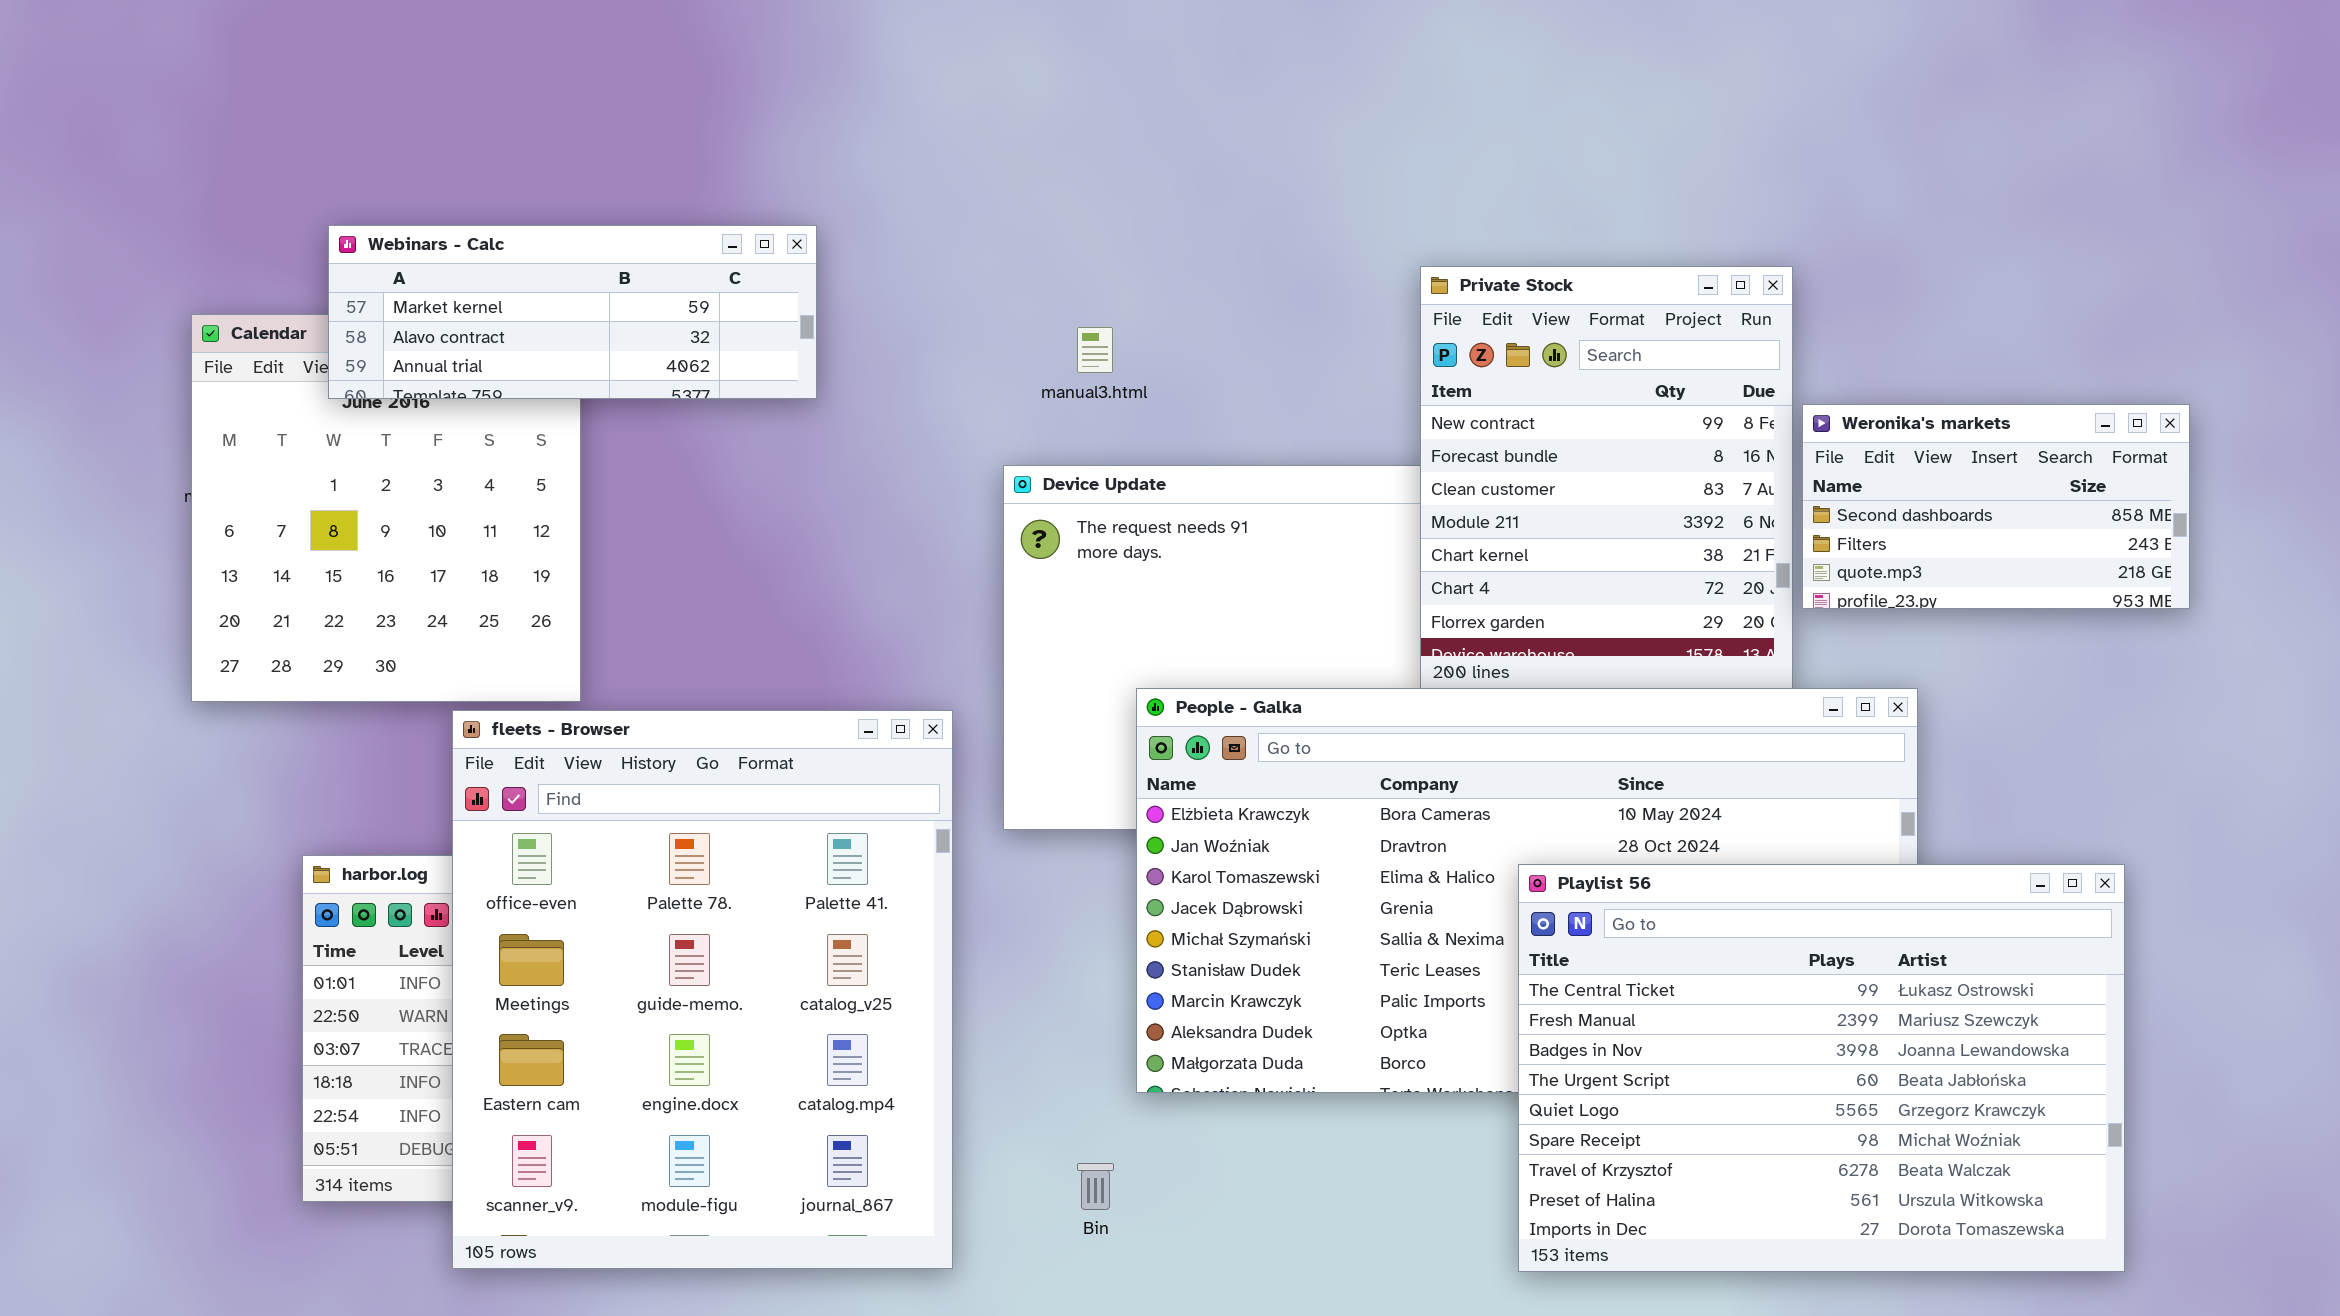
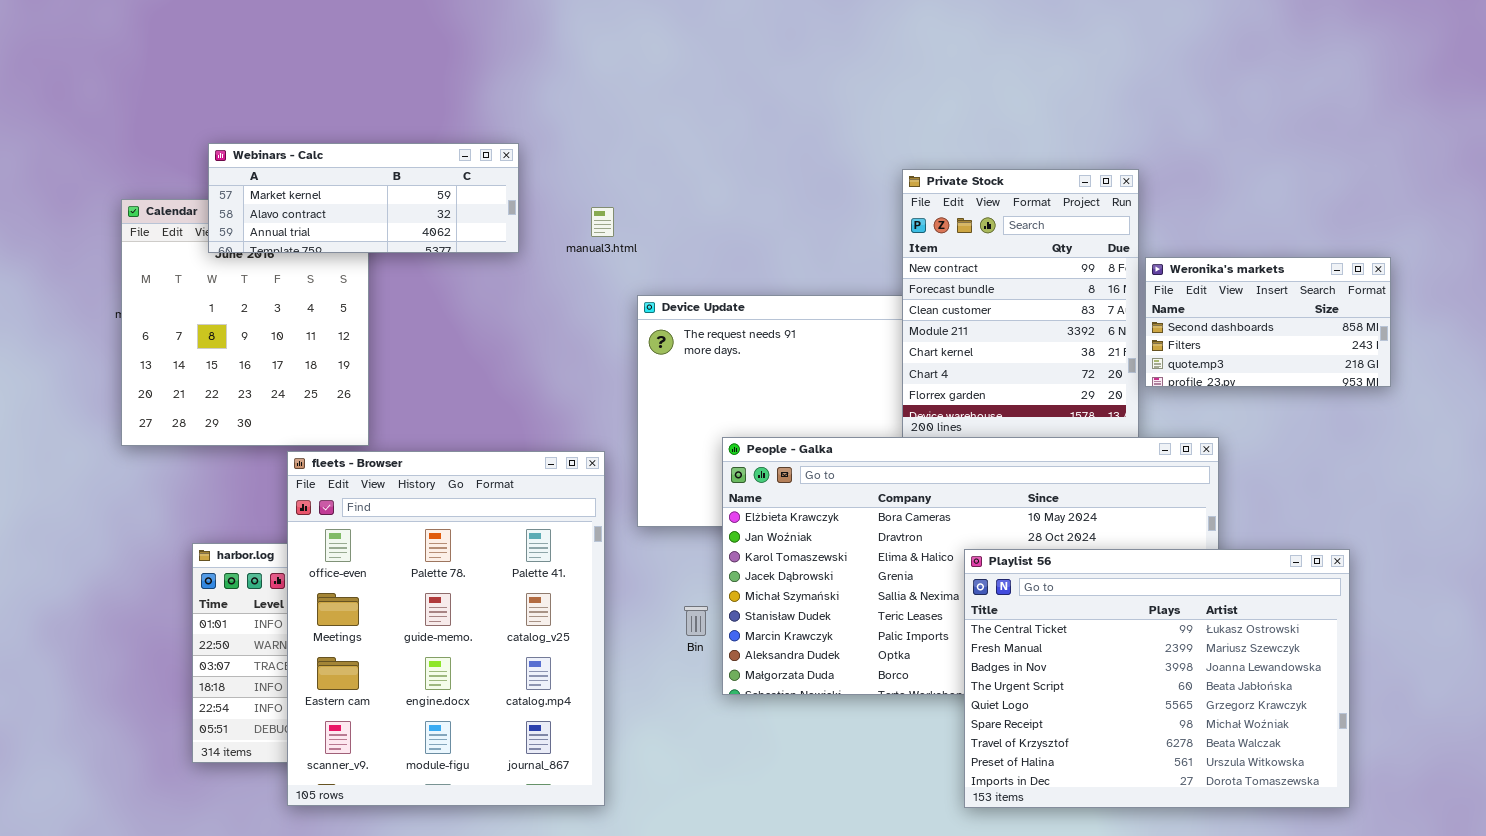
manual3.html: [1077,327,1113,373] -> [591,207,614,237], moved
Bin: [1077,1163,1114,1210] -> [684,606,708,636], moved

